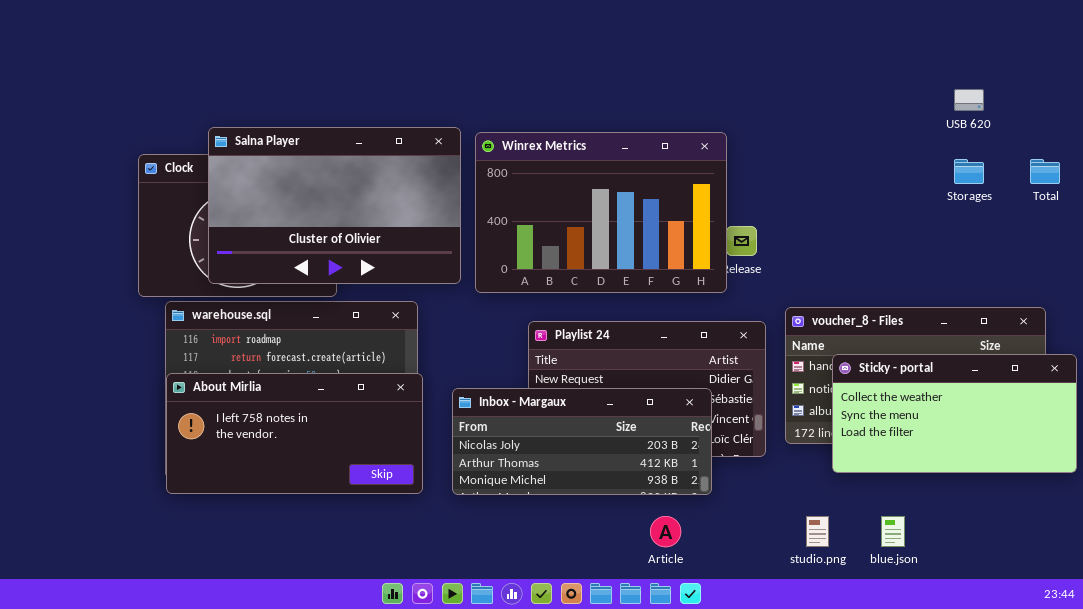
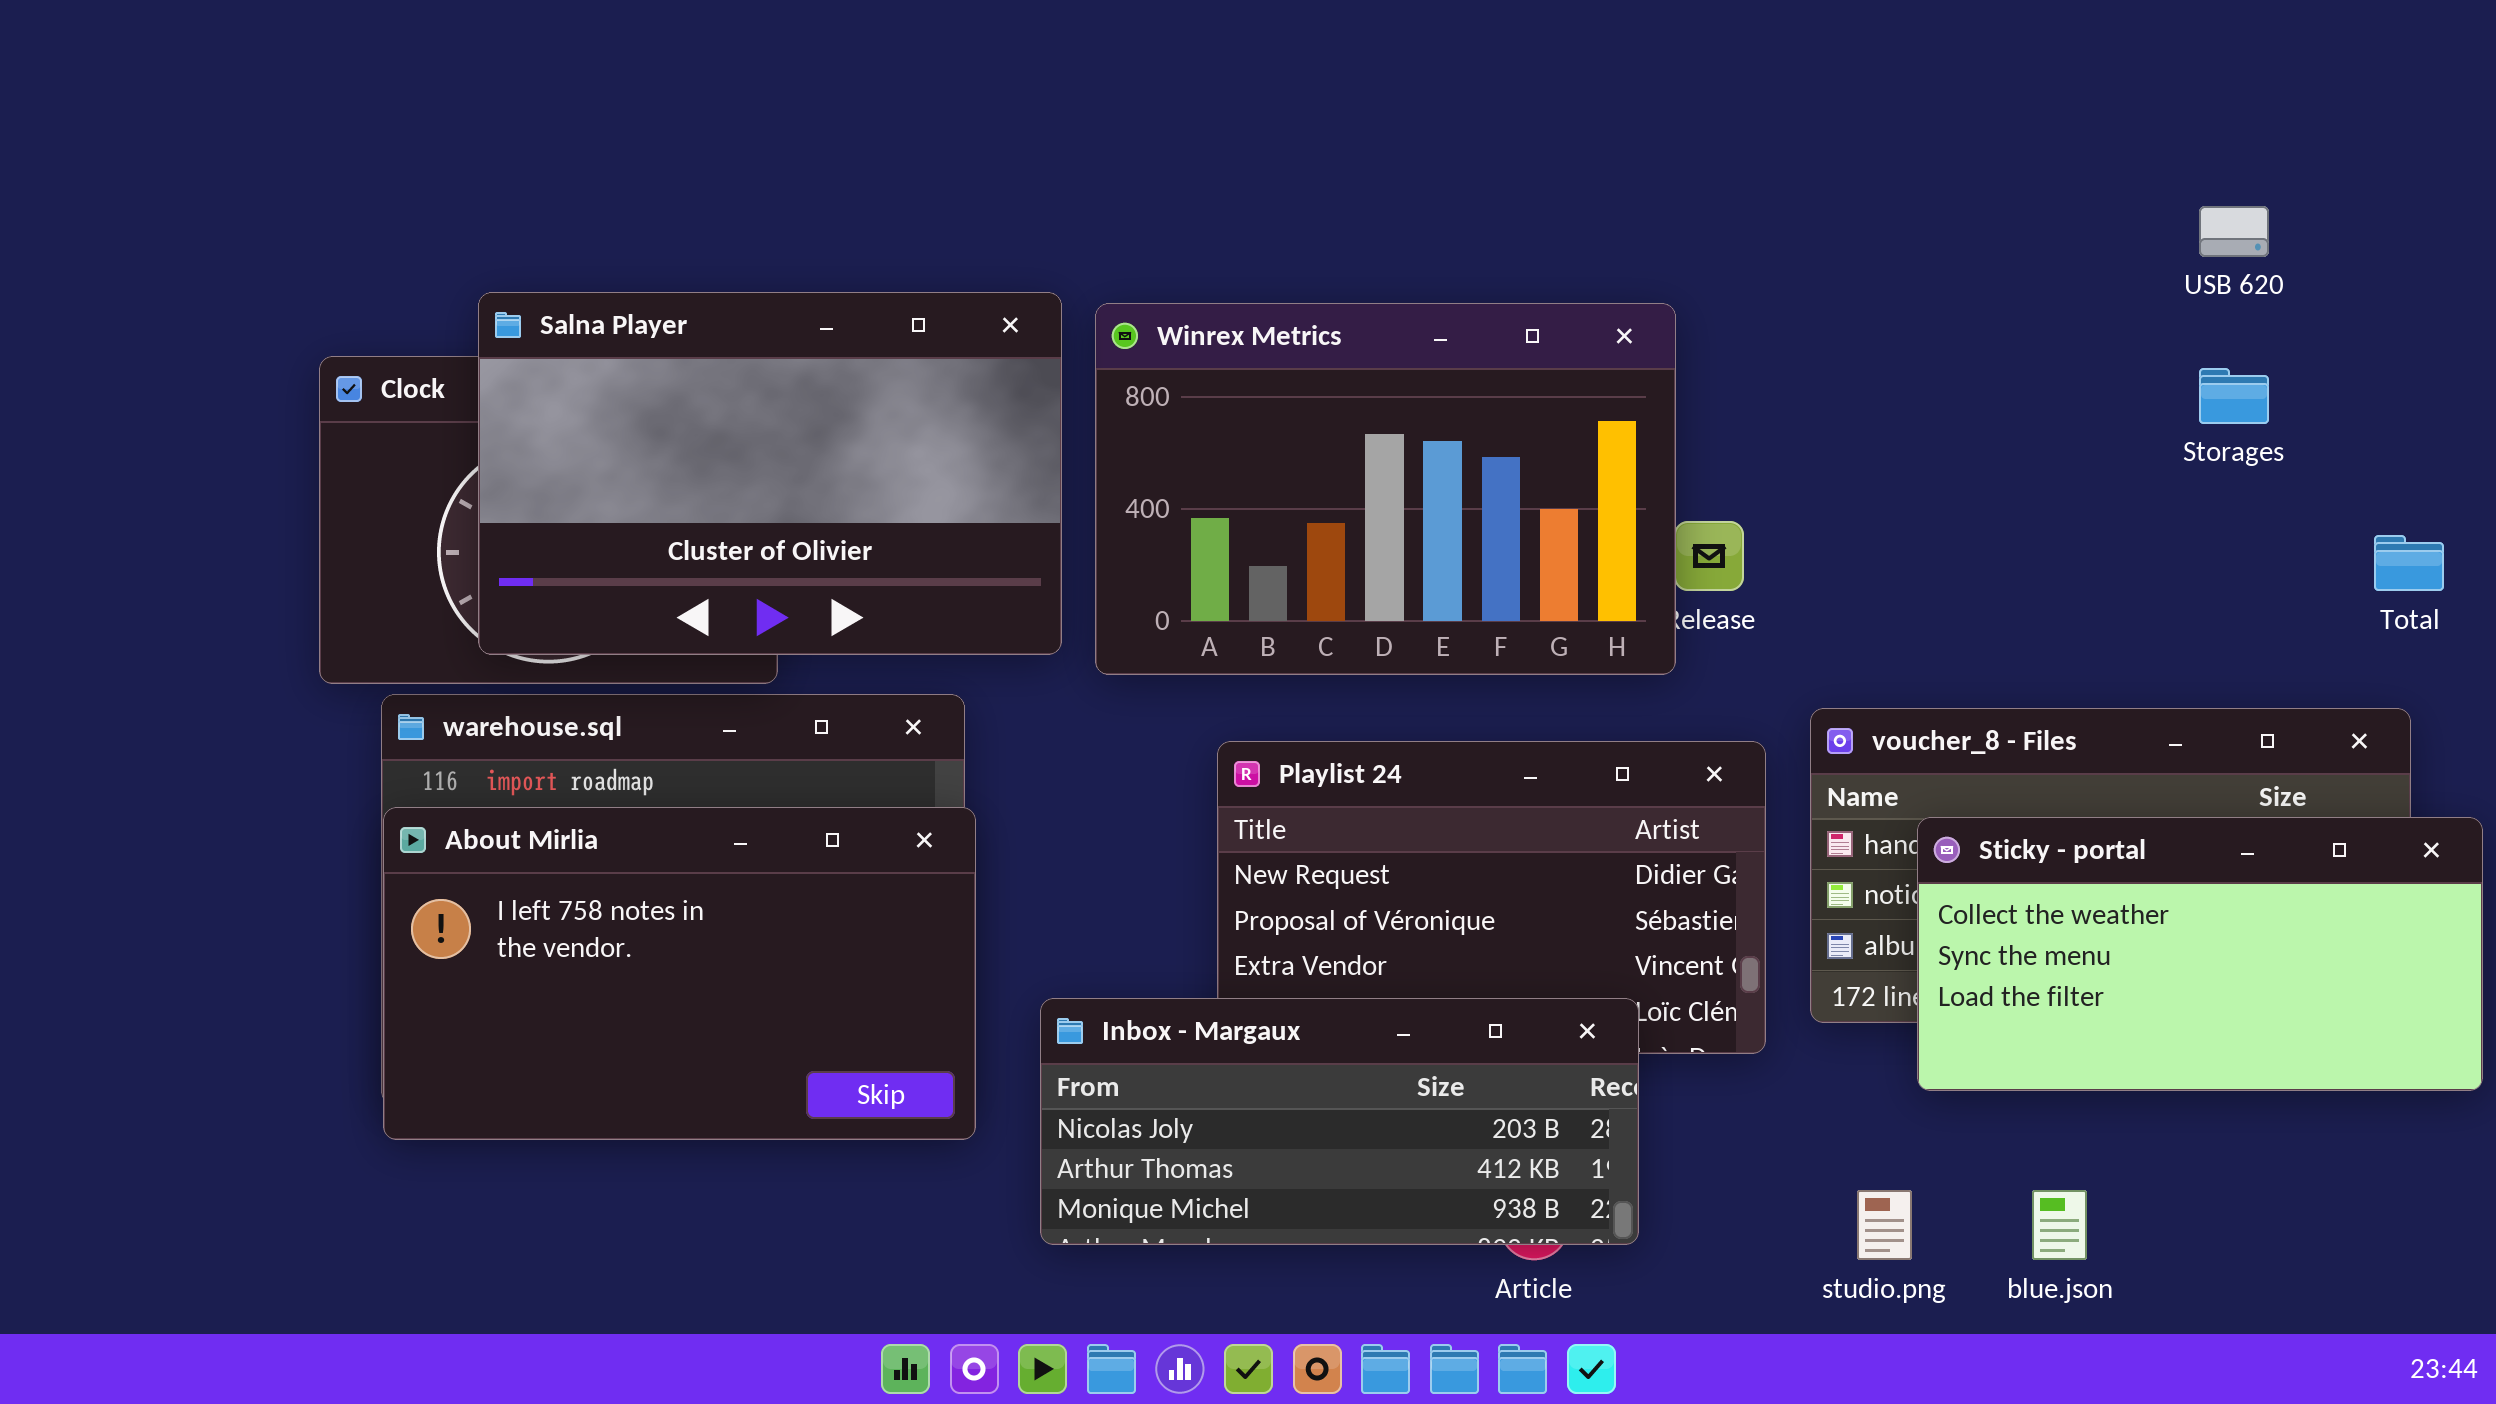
Total: [1030,159,1060,184] -> [2374,535,2444,591], moved
About Mirlia: [166,373,423,494] -> [383,807,976,1140], resized
Inbox - Margaux: [452,388,712,495] -> [1040,998,1639,1245], moved

